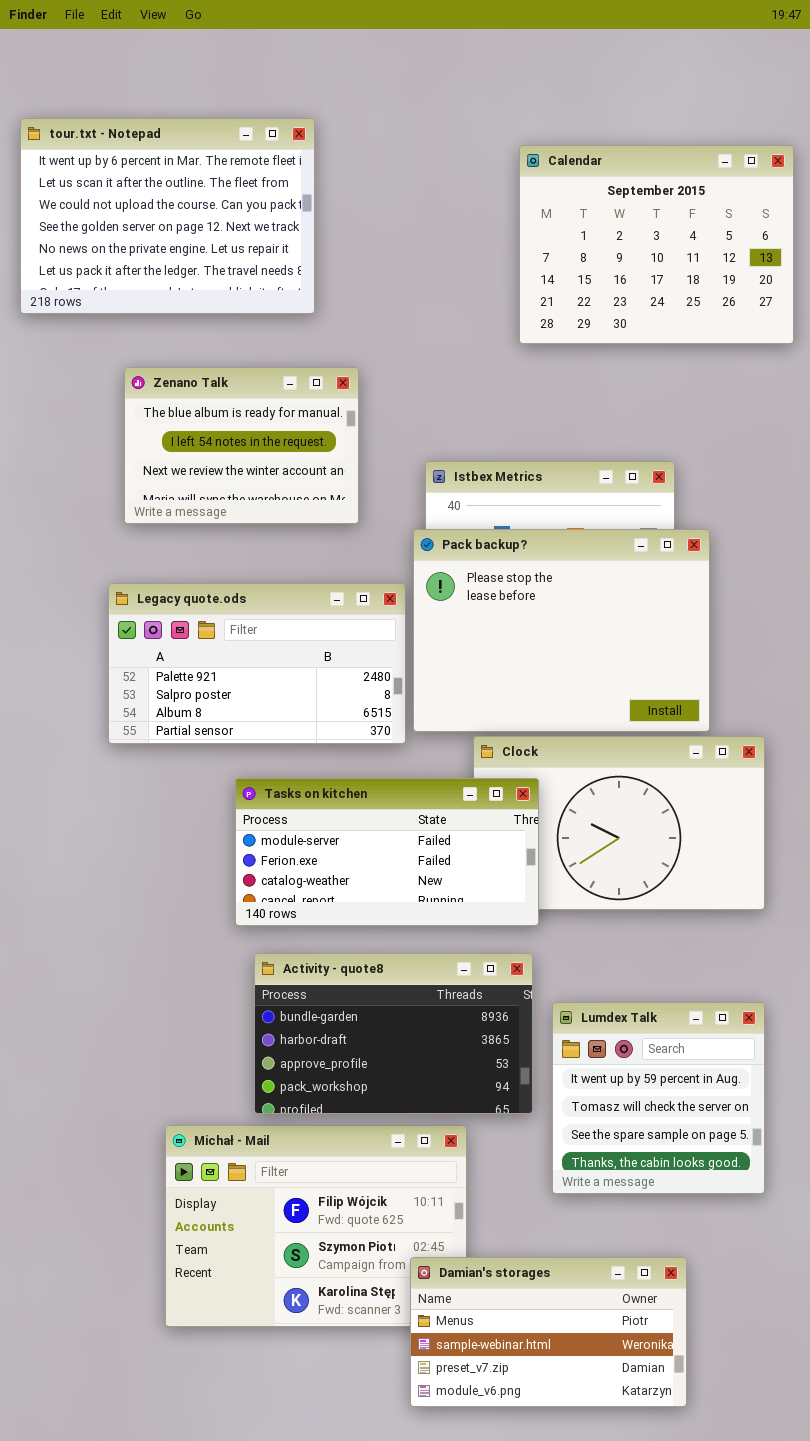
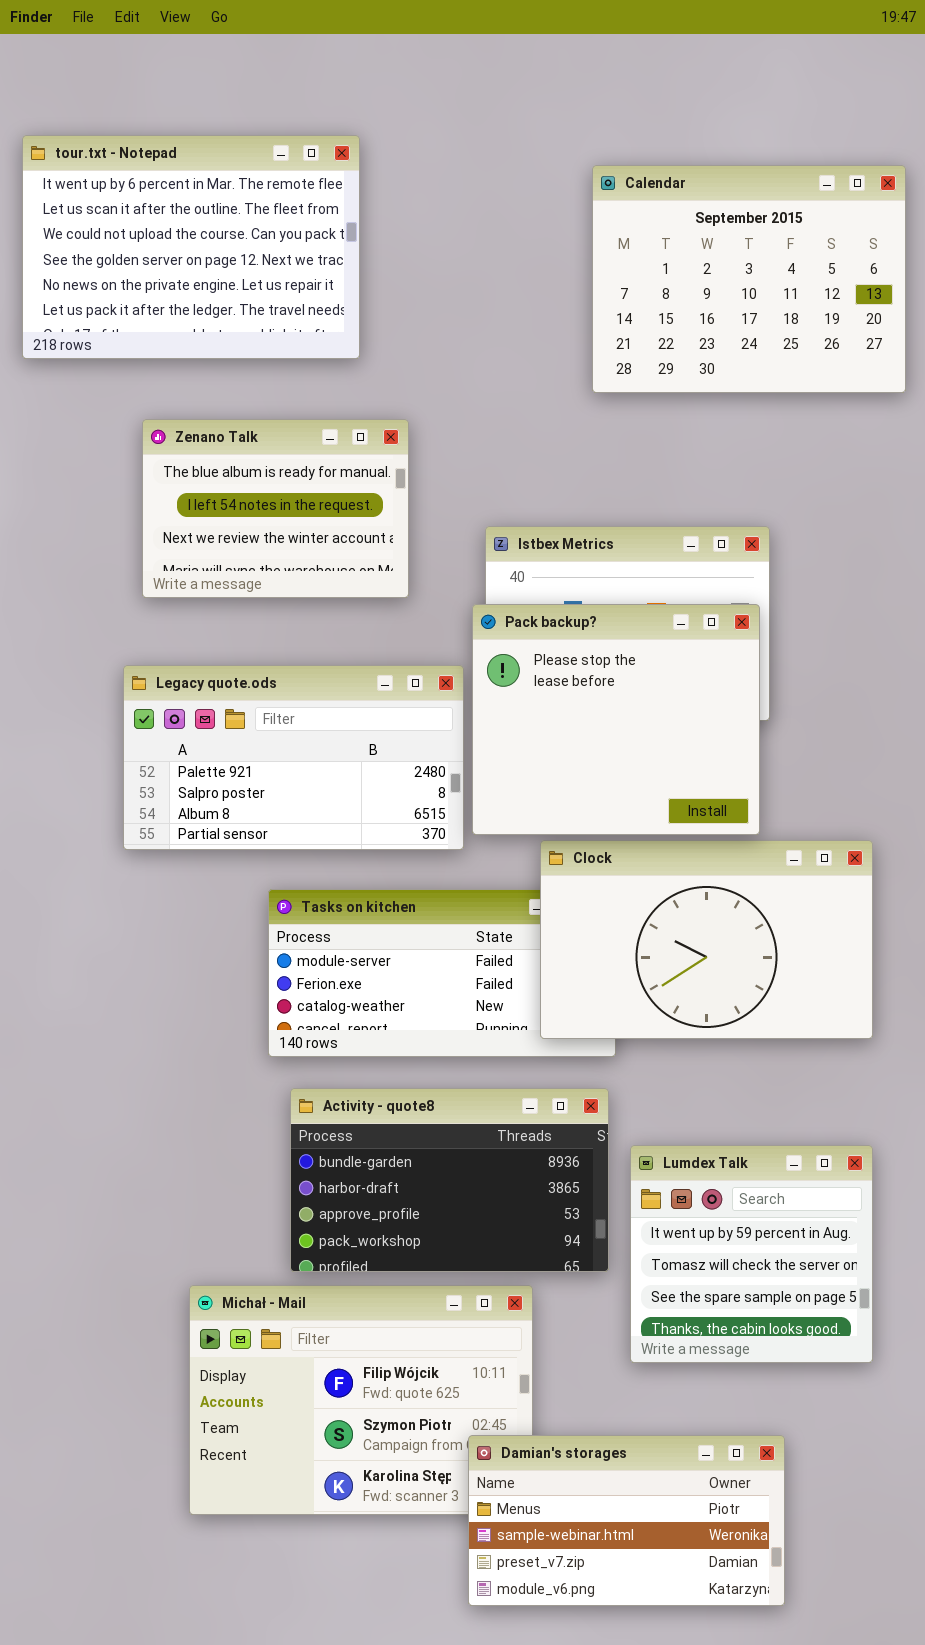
Pack backup?: [413,529,710,732] -> [472,604,760,835], resized
Clock: [473,736,765,910] -> [540,840,873,1039], raised

